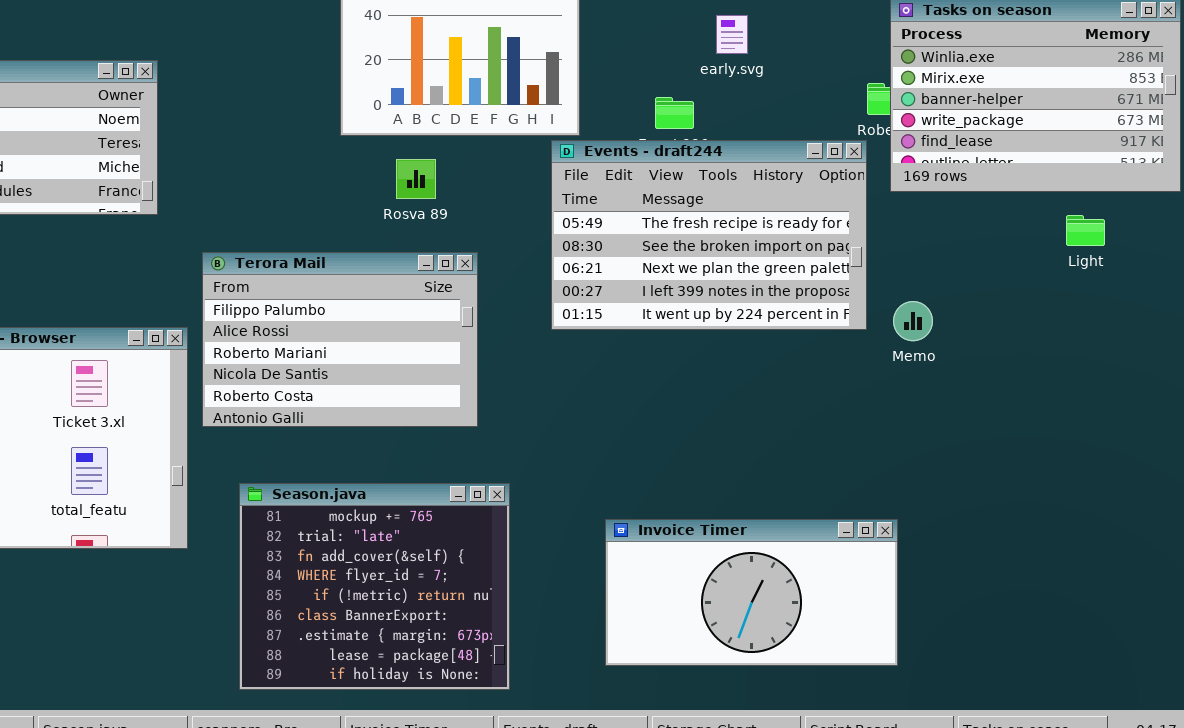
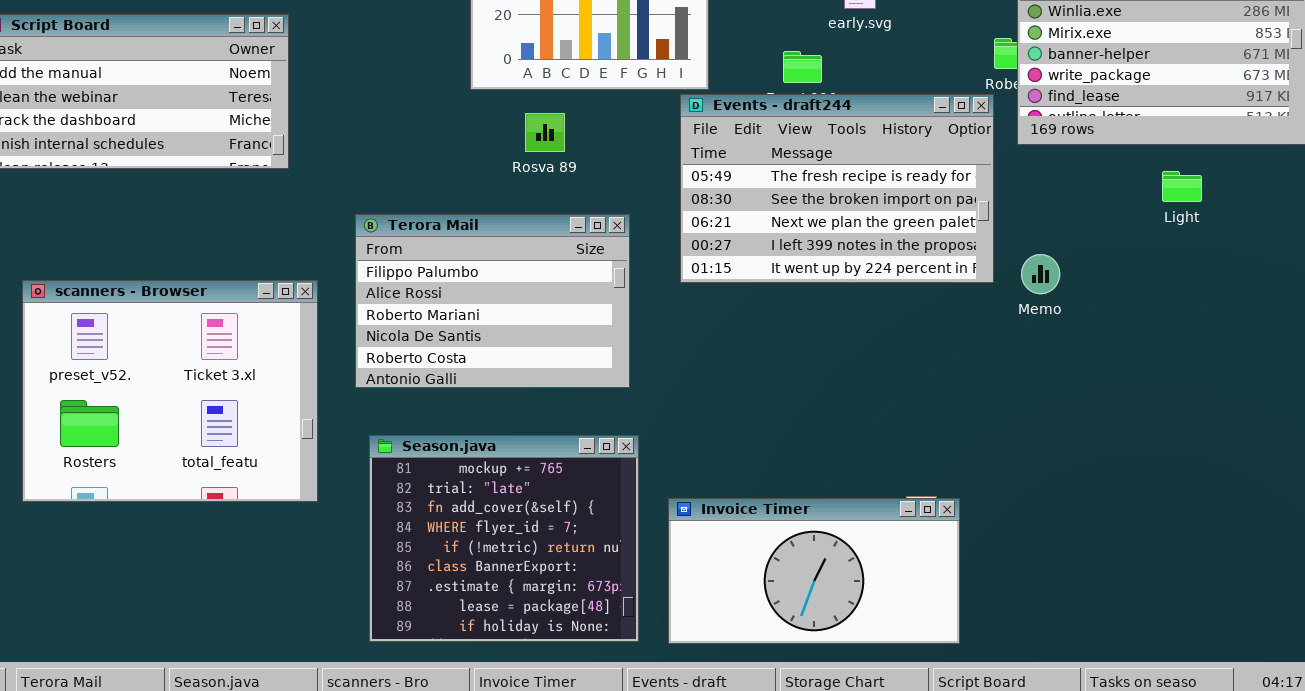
Light: [1066,215,1105,246] -> [1162,171,1202,202], moved
Terora Mail: [202,252,478,427] -> [355,214,630,388], moved
Invoice Timer: [605,519,898,666] -> [668,498,960,644], moved

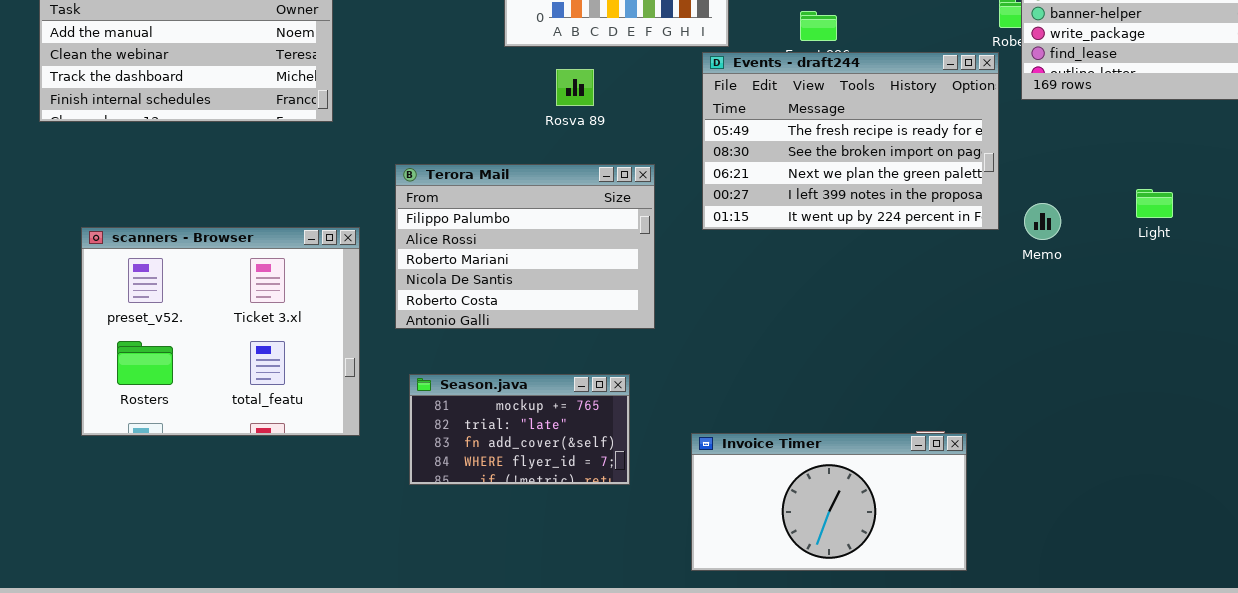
Light: [1162,171,1202,202] -> [1136,189,1173,218], moved
Season.java: [369,435,639,642] -> [409,374,630,485], resized

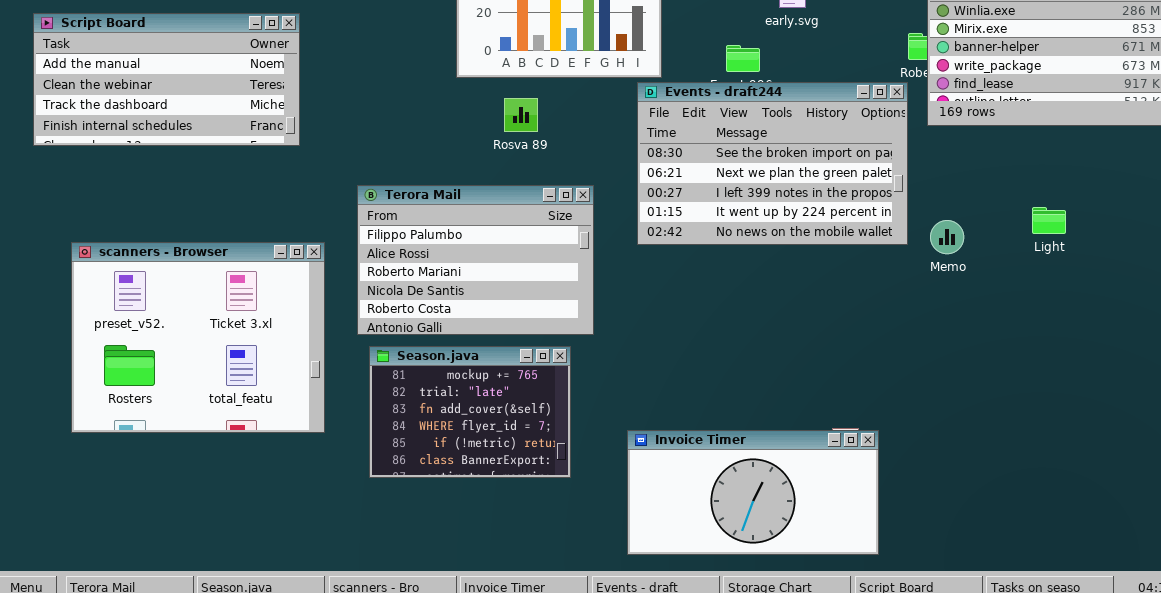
Events - draft244: [702,52,999,230] -> [637,82,908,245], scrolled down 1 row
Season.java: [409,374,630,485] -> [369,346,571,478], resized

